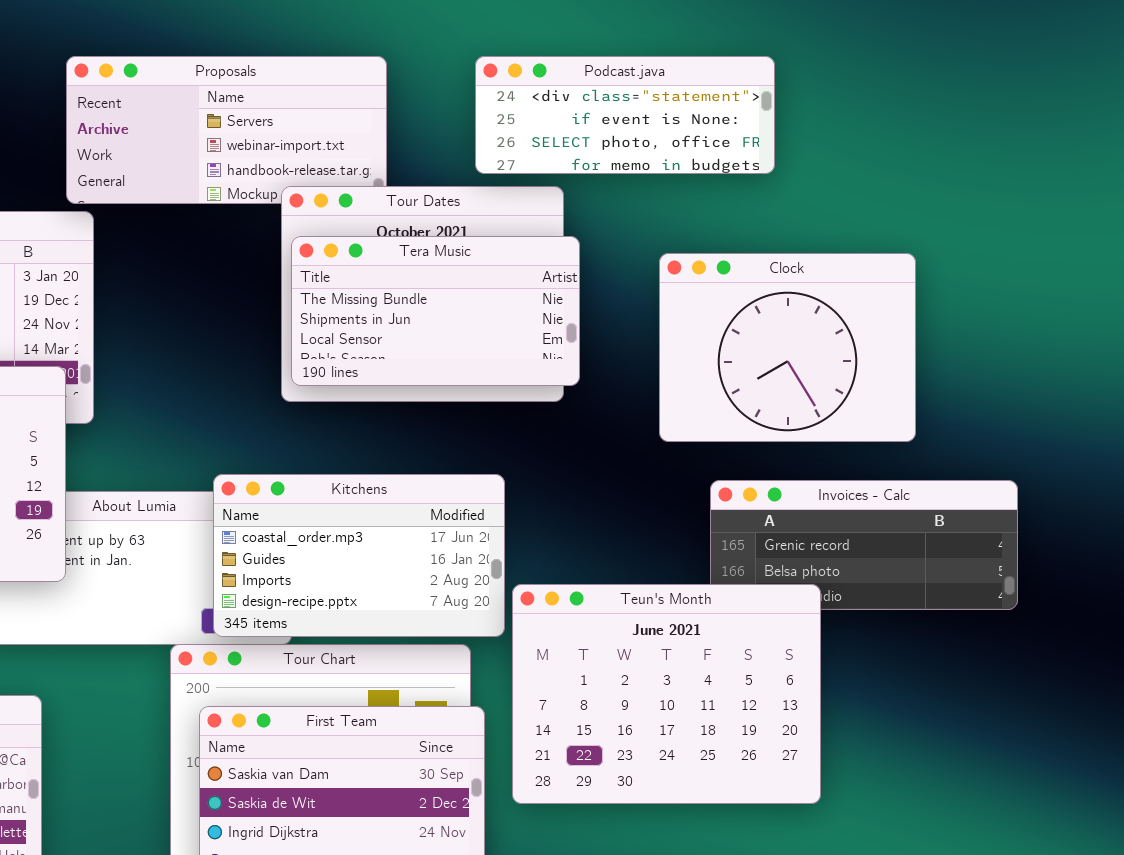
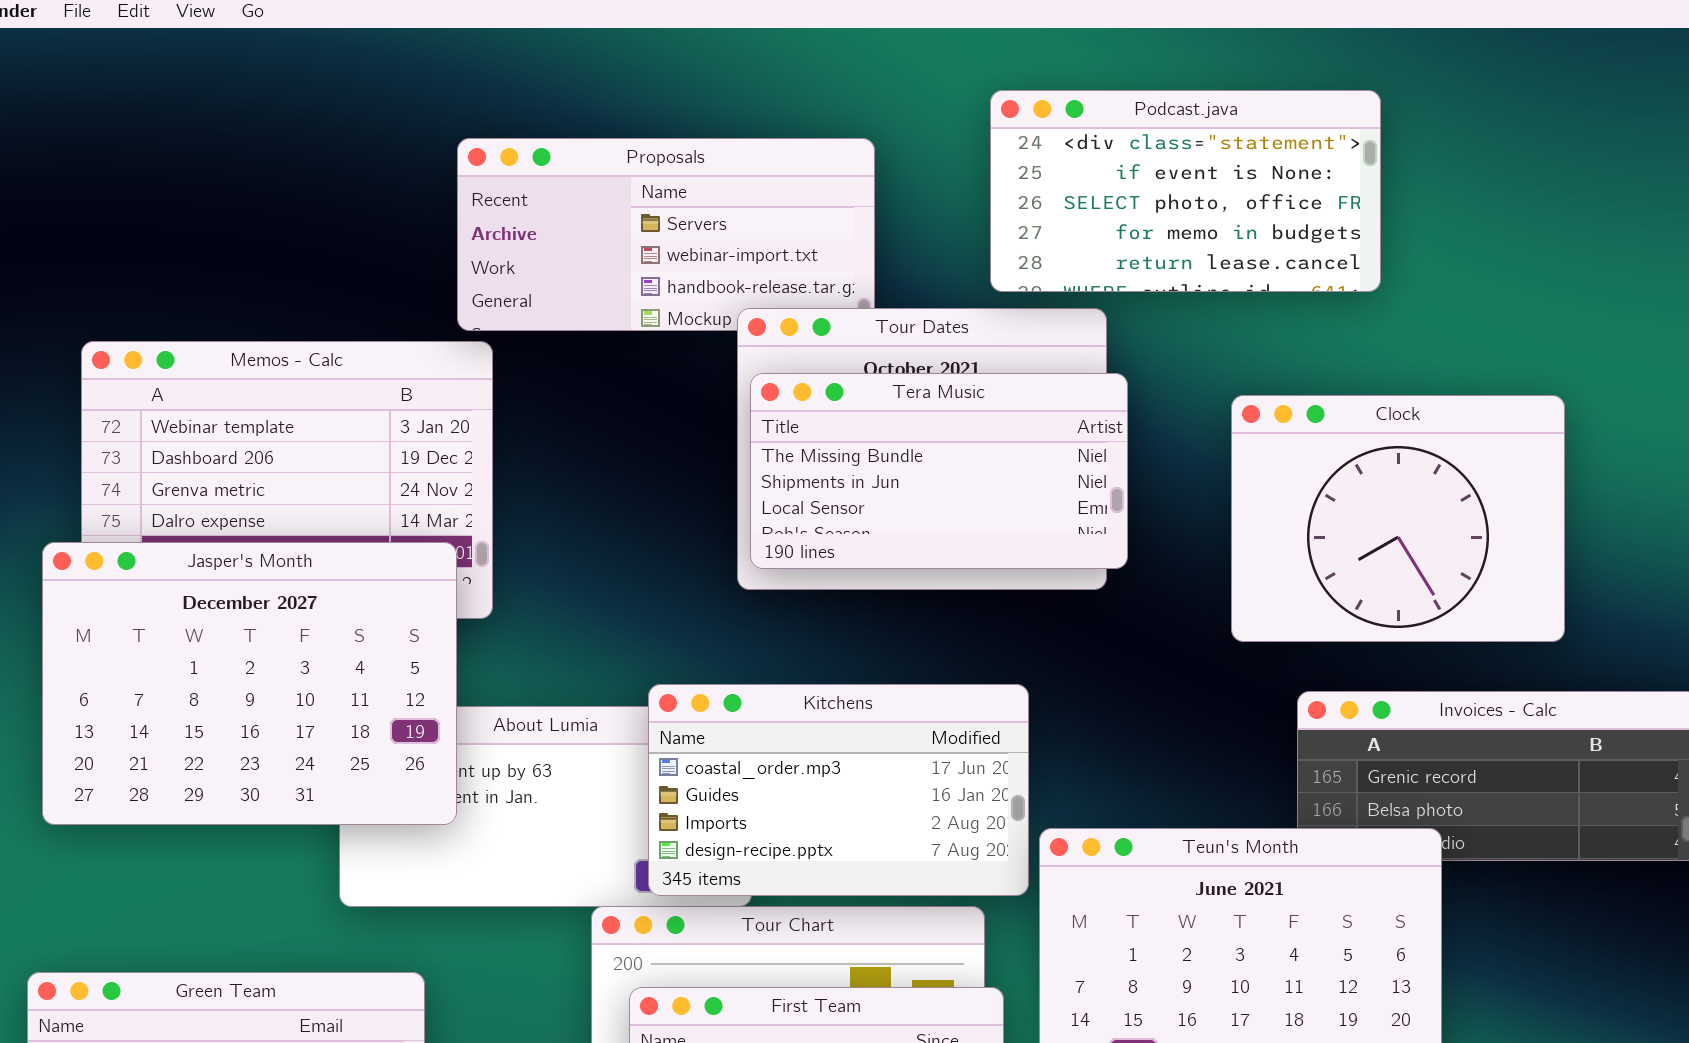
Podcast.java: [475,56,775,174] -> [990,90,1381,292], resized

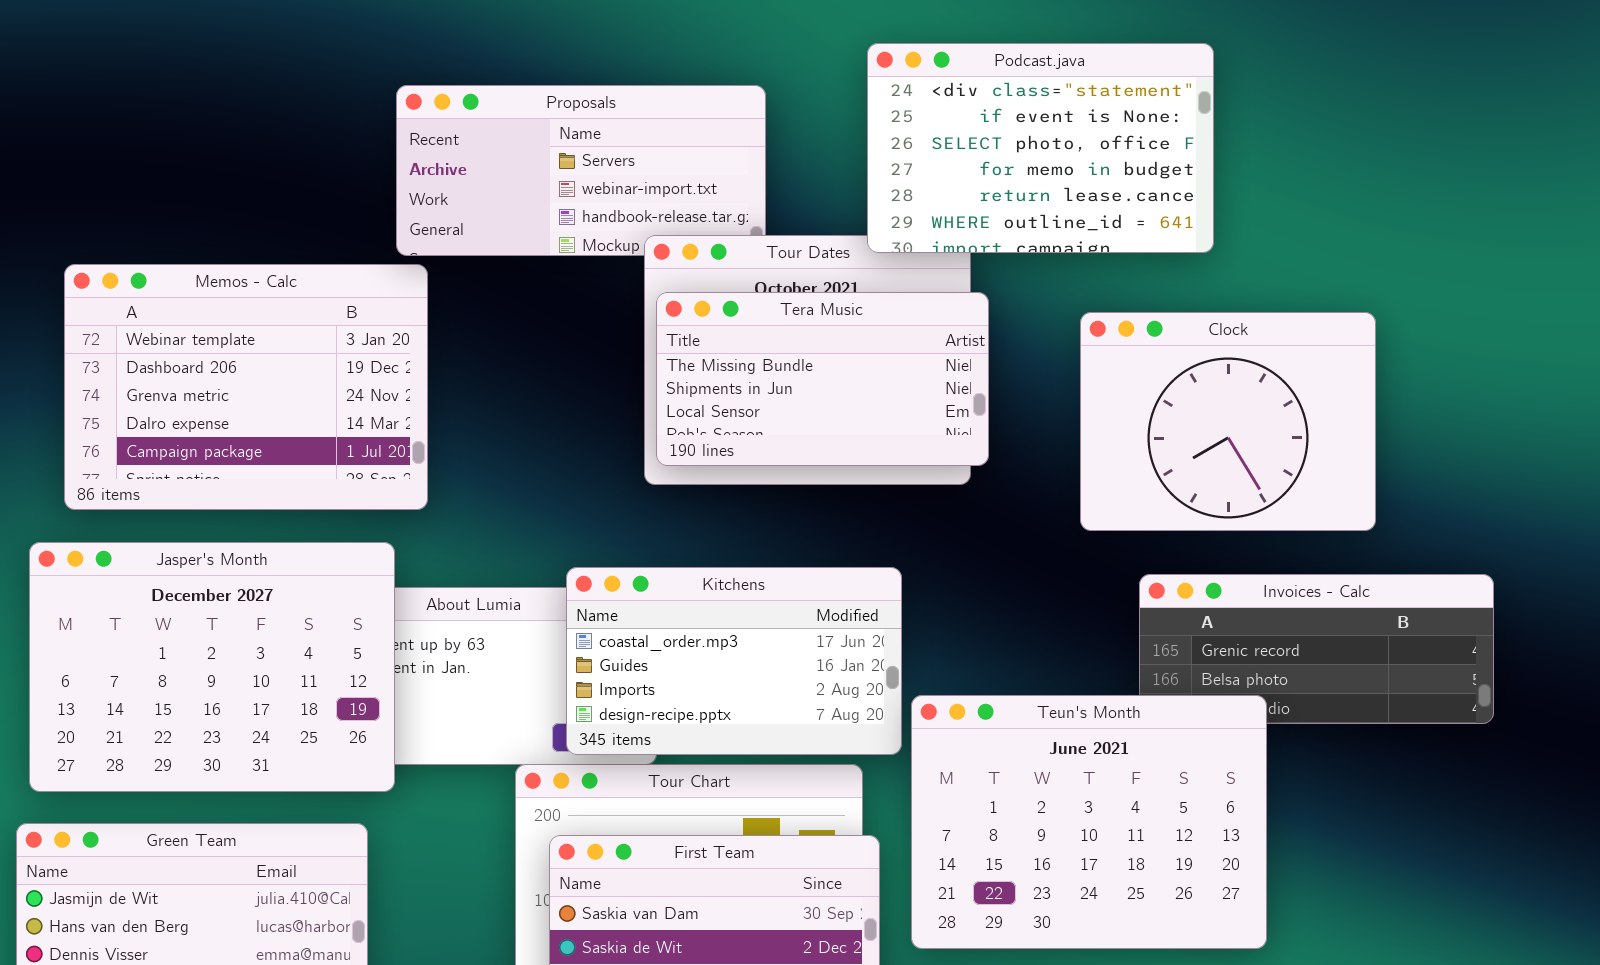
Podcast.java: [990,90,1381,292] -> [867,43,1214,253], resized
Jasper's Month: [42,542,457,825] -> [29,542,395,792], moved

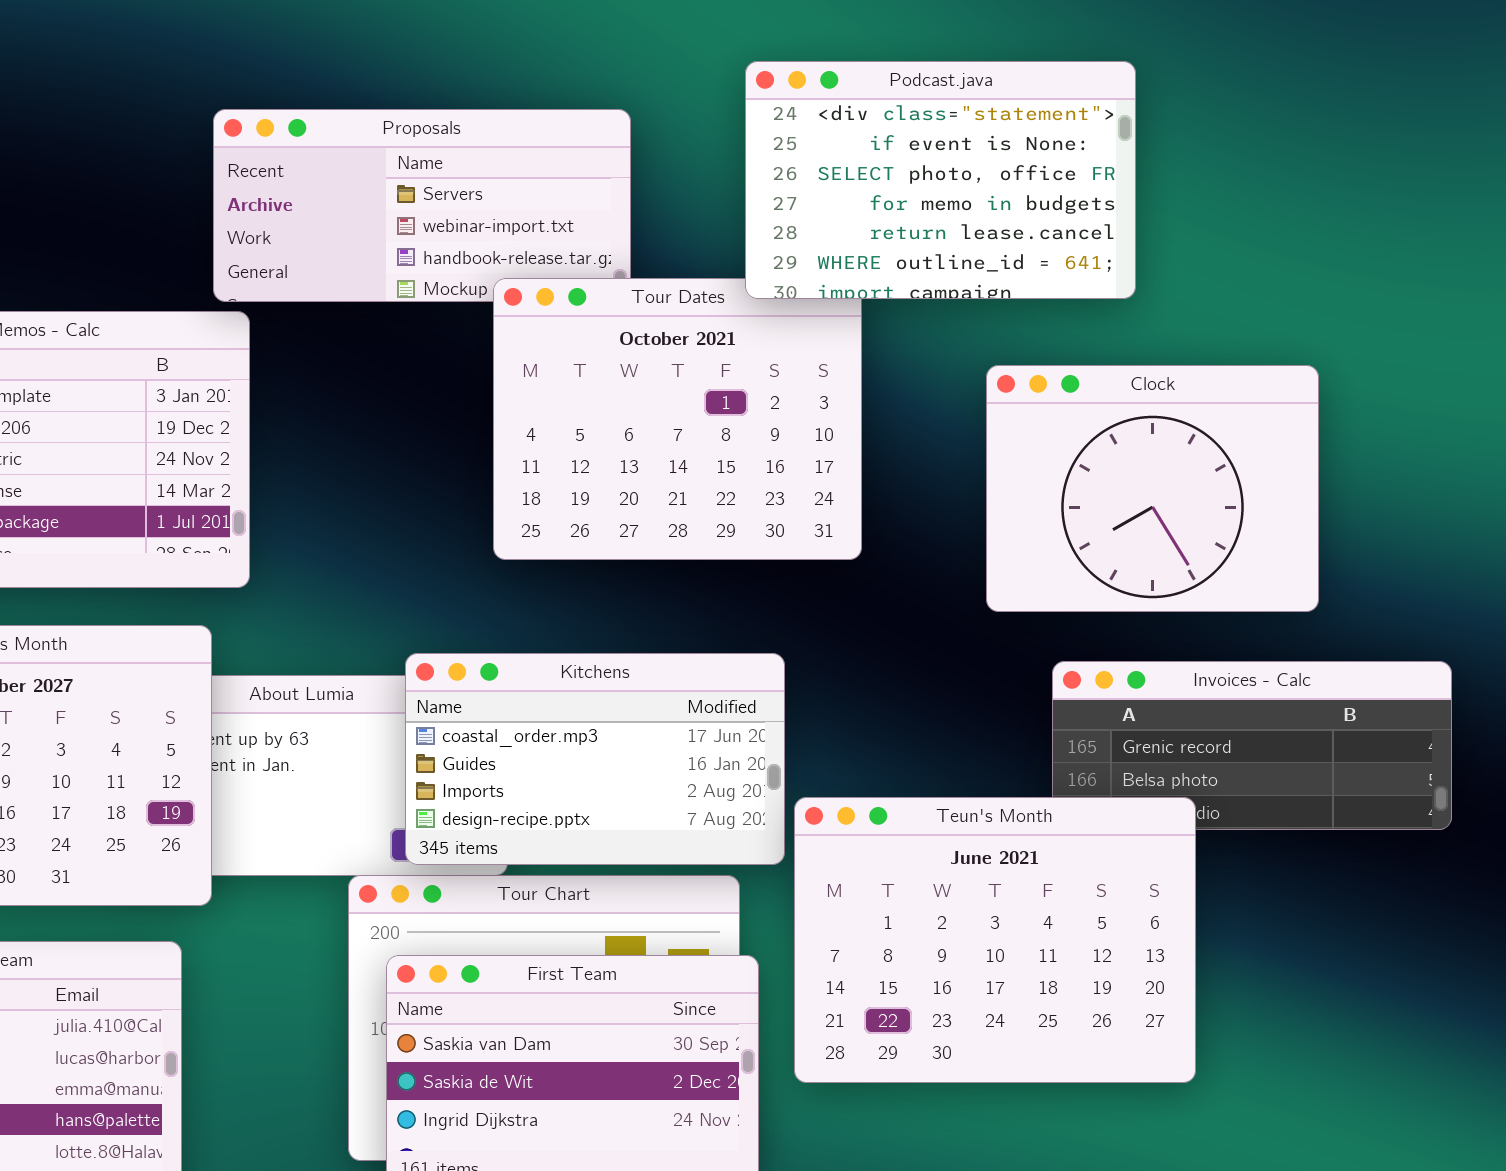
Tera Music: [656,292,989,466] -> none, closed

